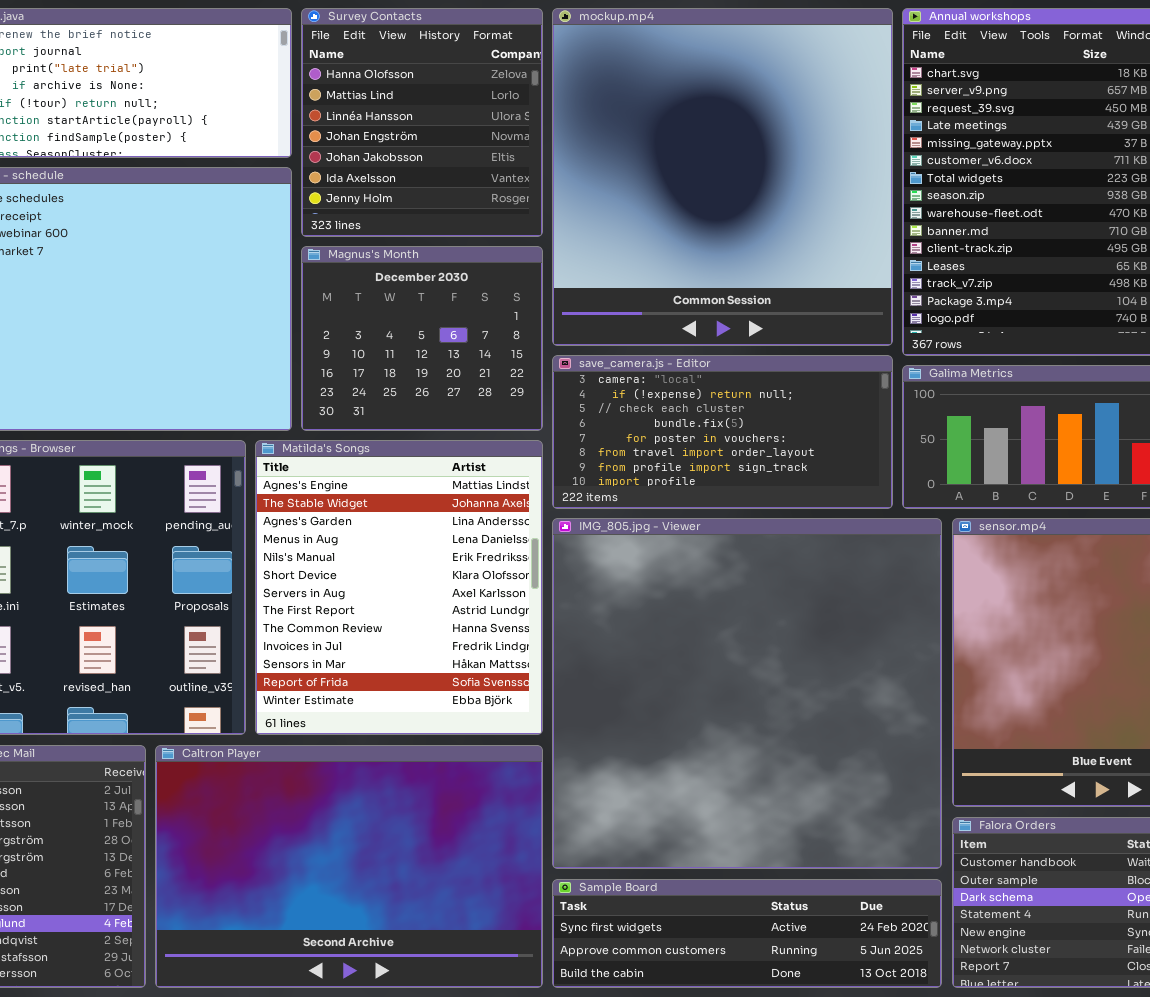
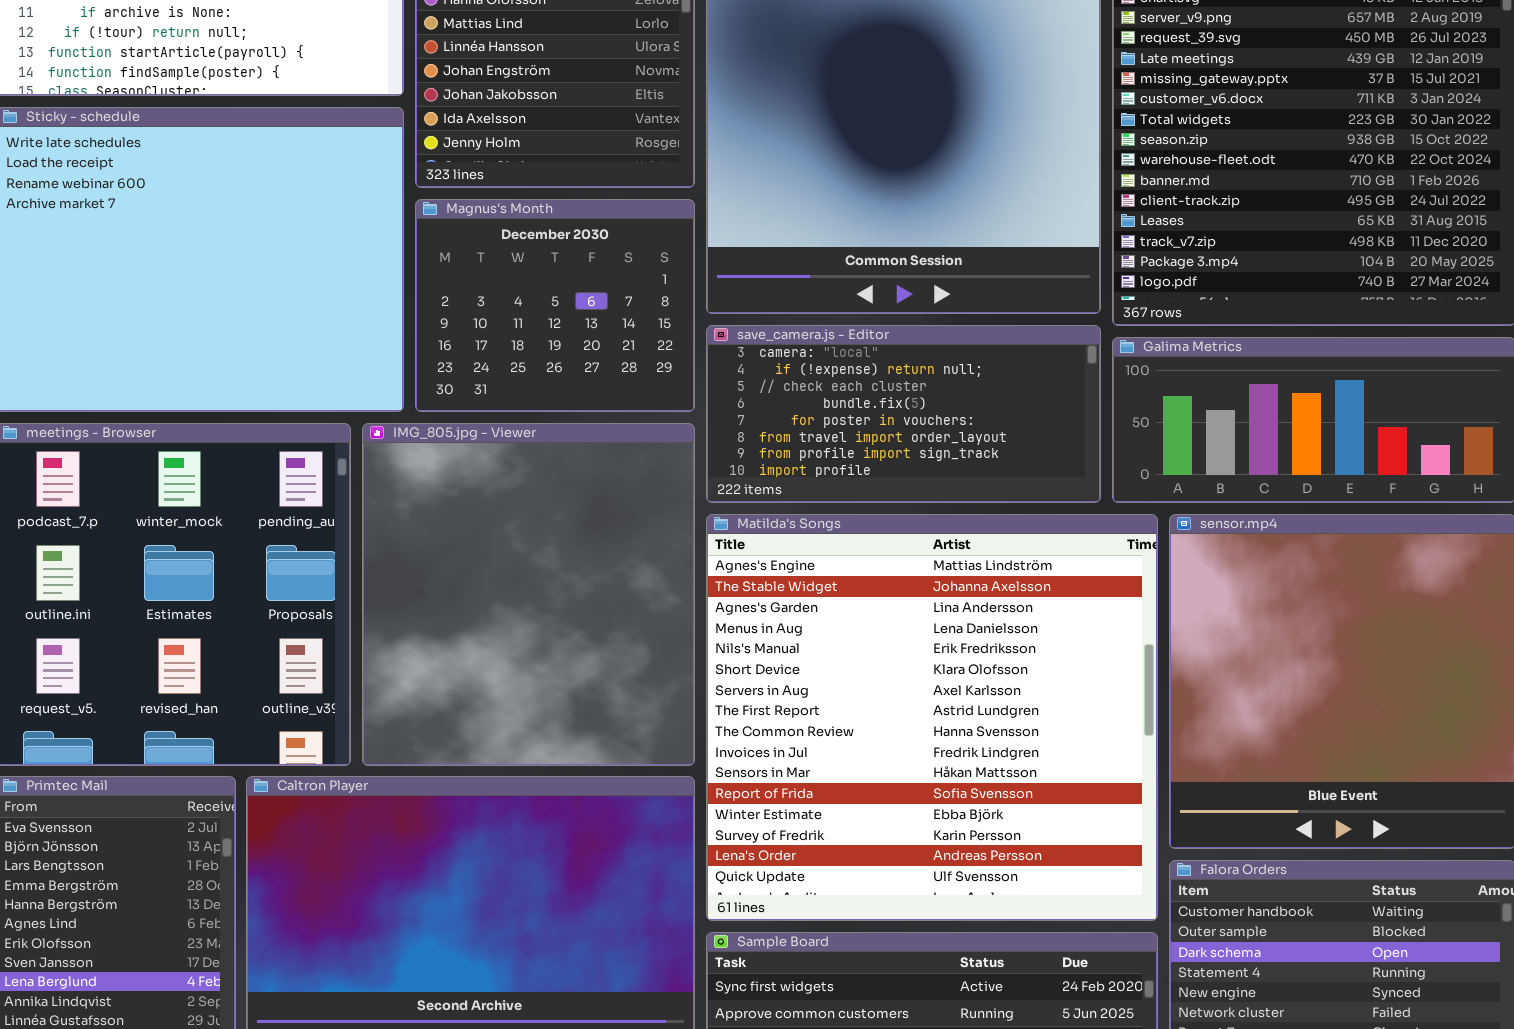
Matilda's Songs: [255,440,543,735] -> [706,514,1158,921], moved, resized
IMG_805.jpg - Viewer: [552,518,942,869] -> [362,423,695,766], moved, resized

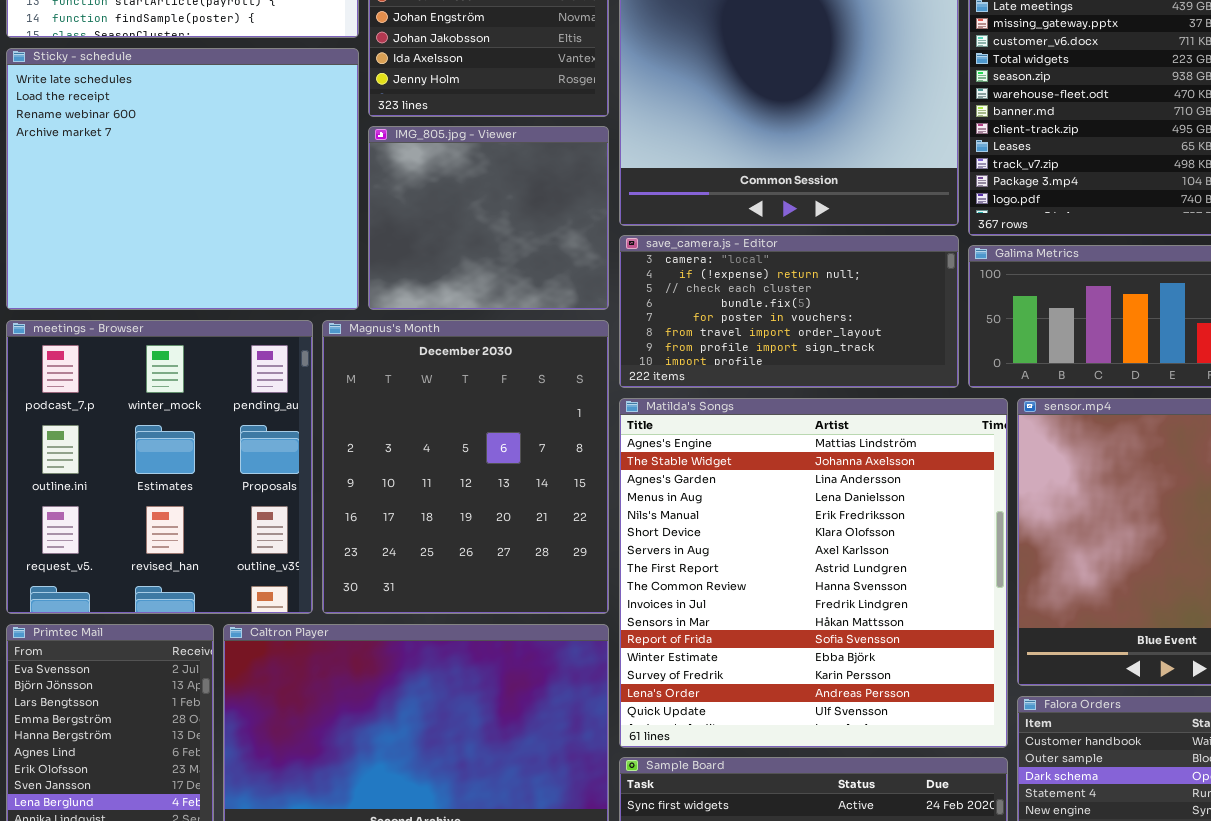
Magnus's Month: [415,199,695,412] -> [322,320,609,614], moved, resized
IMG_805.jpg - Viewer: [362,423,695,766] -> [368,126,609,310], moved, resized

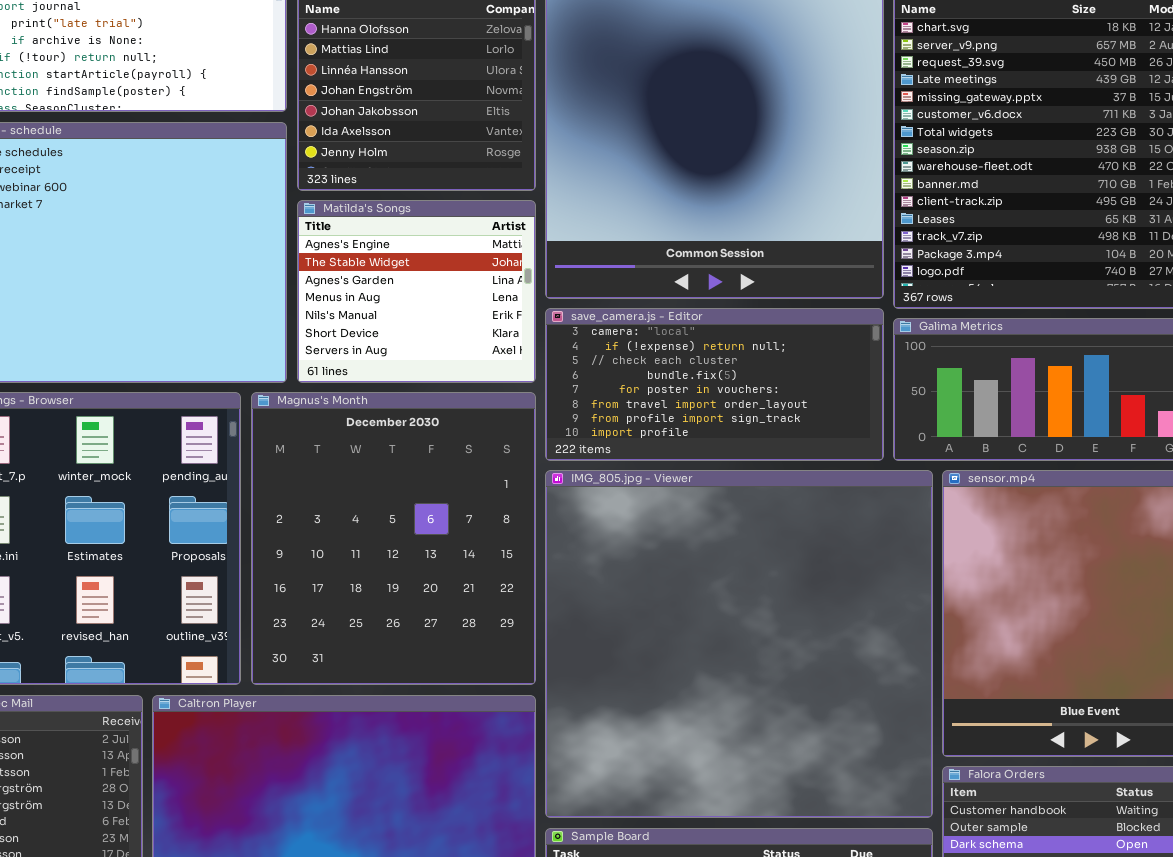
IMG_805.jpg - Viewer: [368,126,609,310] -> [545,470,933,818], moved, resized
Matilda's Songs: [619,398,1008,748] -> [297,200,536,383], moved, resized

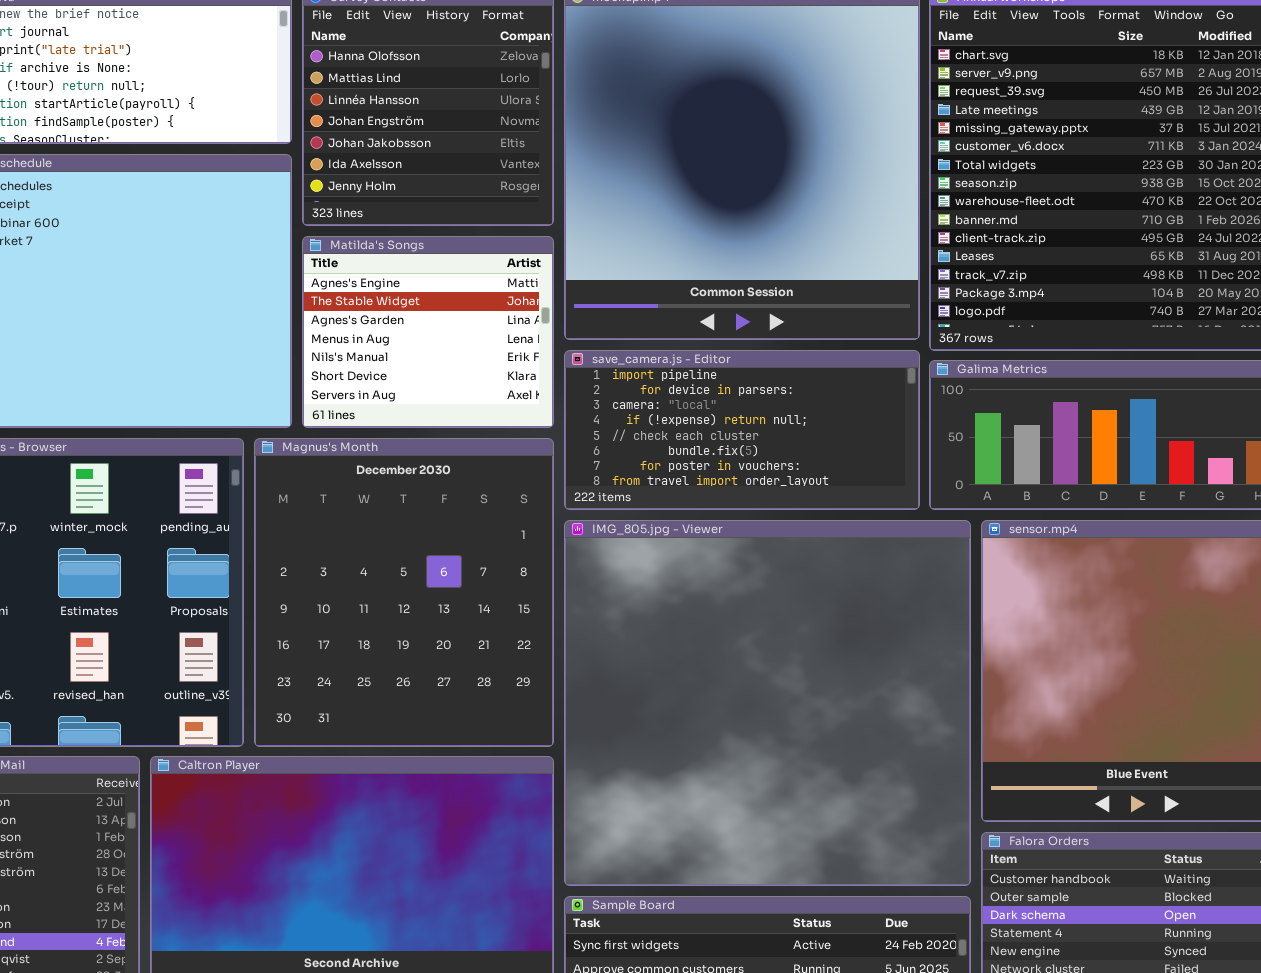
save_camera.js - Editor: [545,308,884,461] -> [564,350,920,510], scrolled up 2 rows

